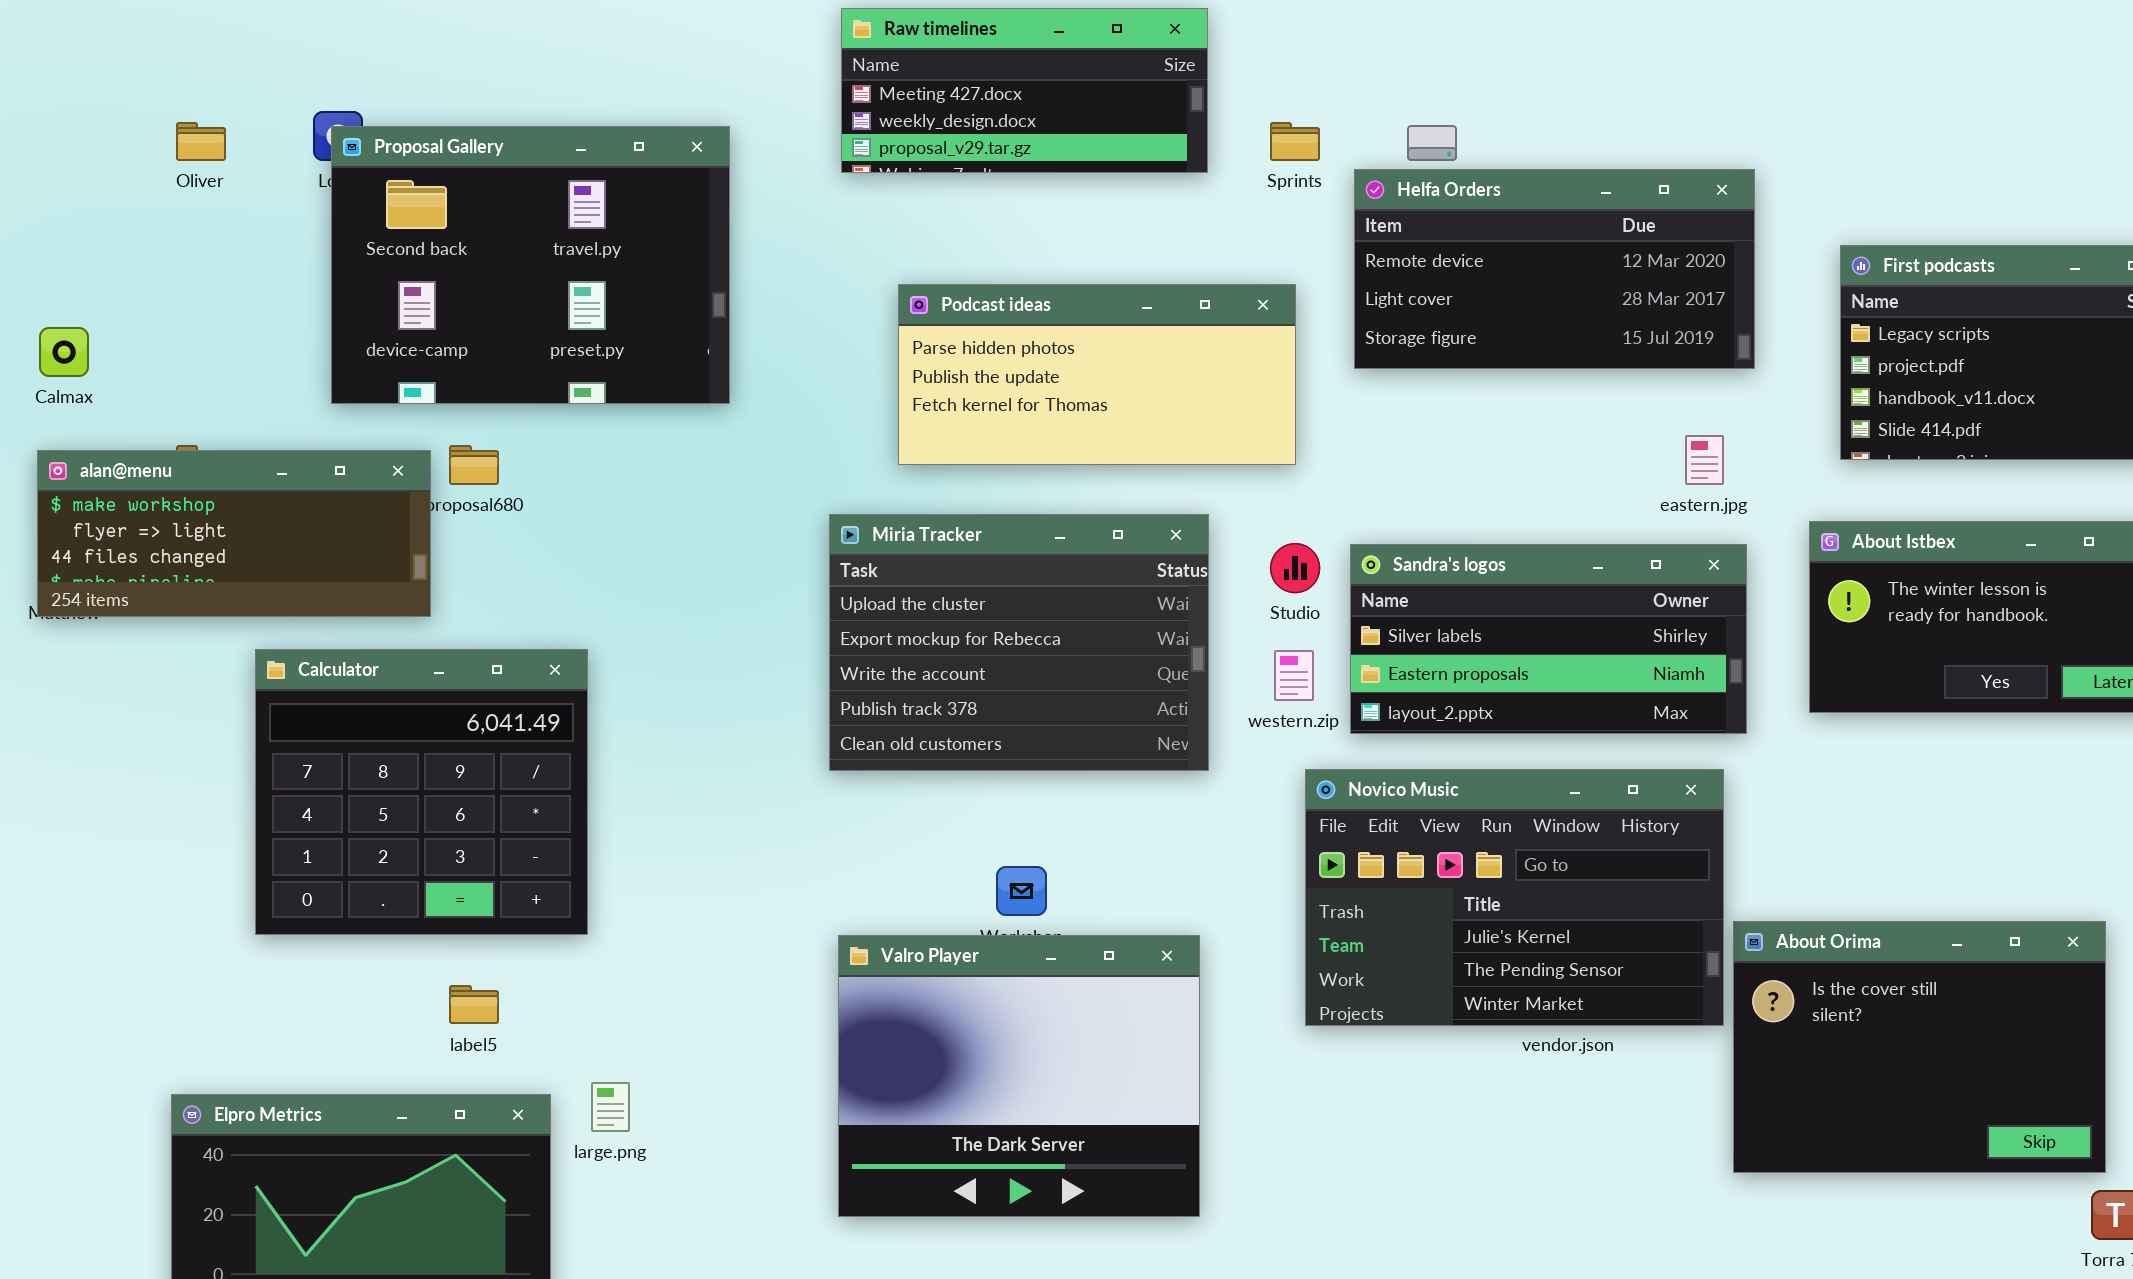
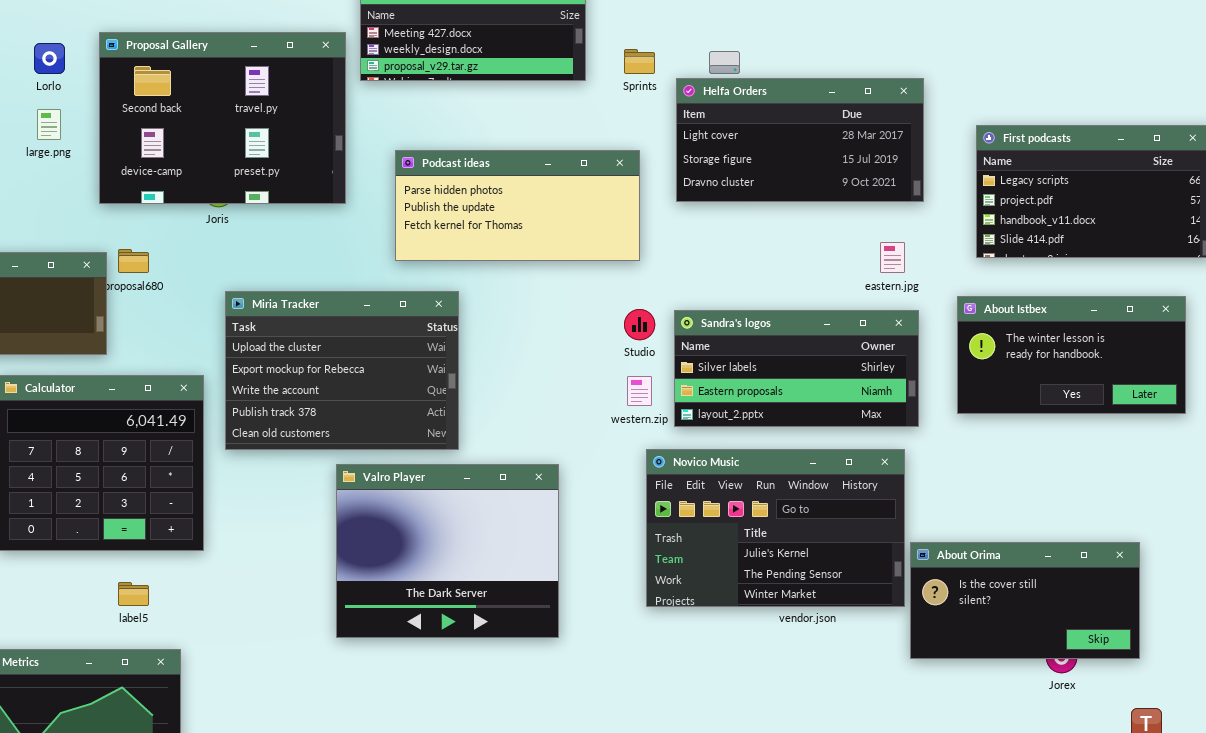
Proposal Gallery: [331,126,730,404] -> [99,32,346,204], moved
Helfa Orders: [1354,169,1755,369] -> [676,78,924,202], scrolled down 1 row
Miria Tracker: [829,514,1209,771] -> [225,291,459,450], moved
About Orima: [1733,921,2106,1173] -> [910,542,1140,659], resized
Valro Player: [838,935,1200,1217] -> [336,464,559,638], moved
large.png: [591,1082,630,1132] -> [37,109,61,140], moved

